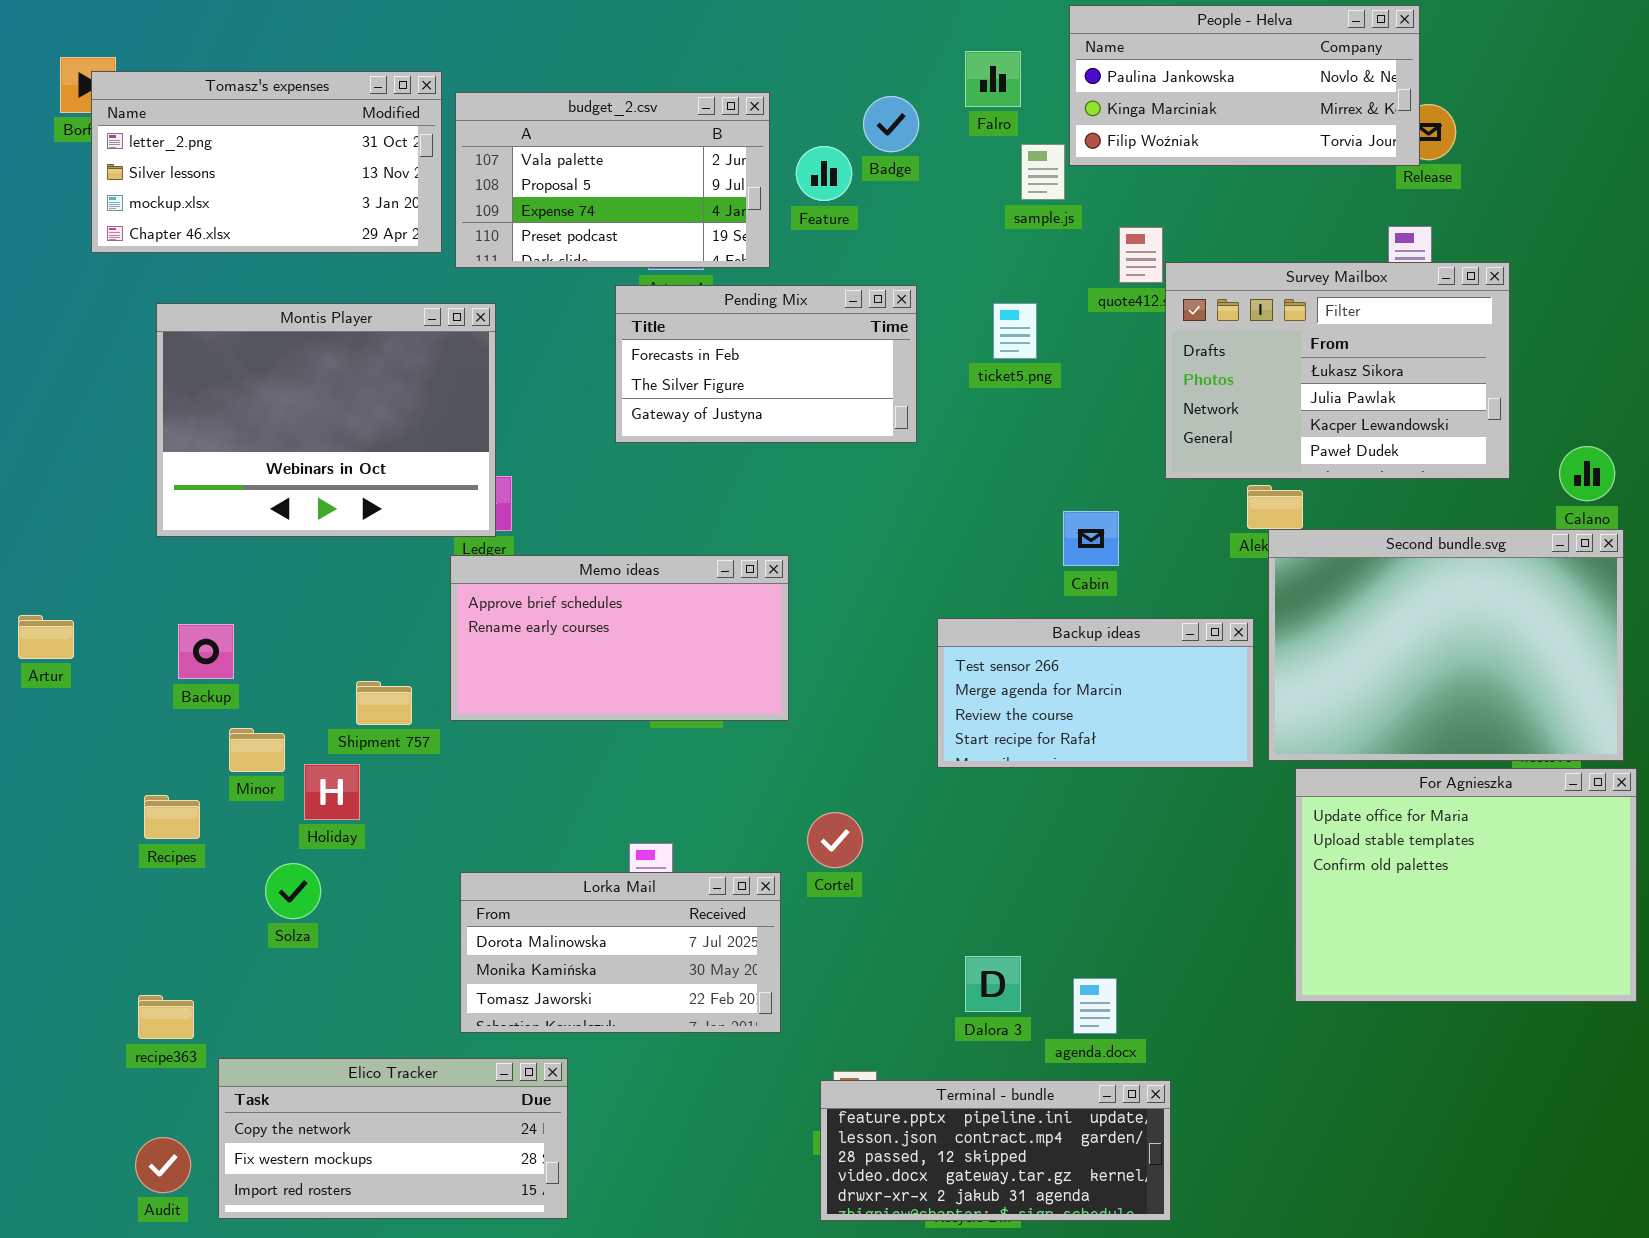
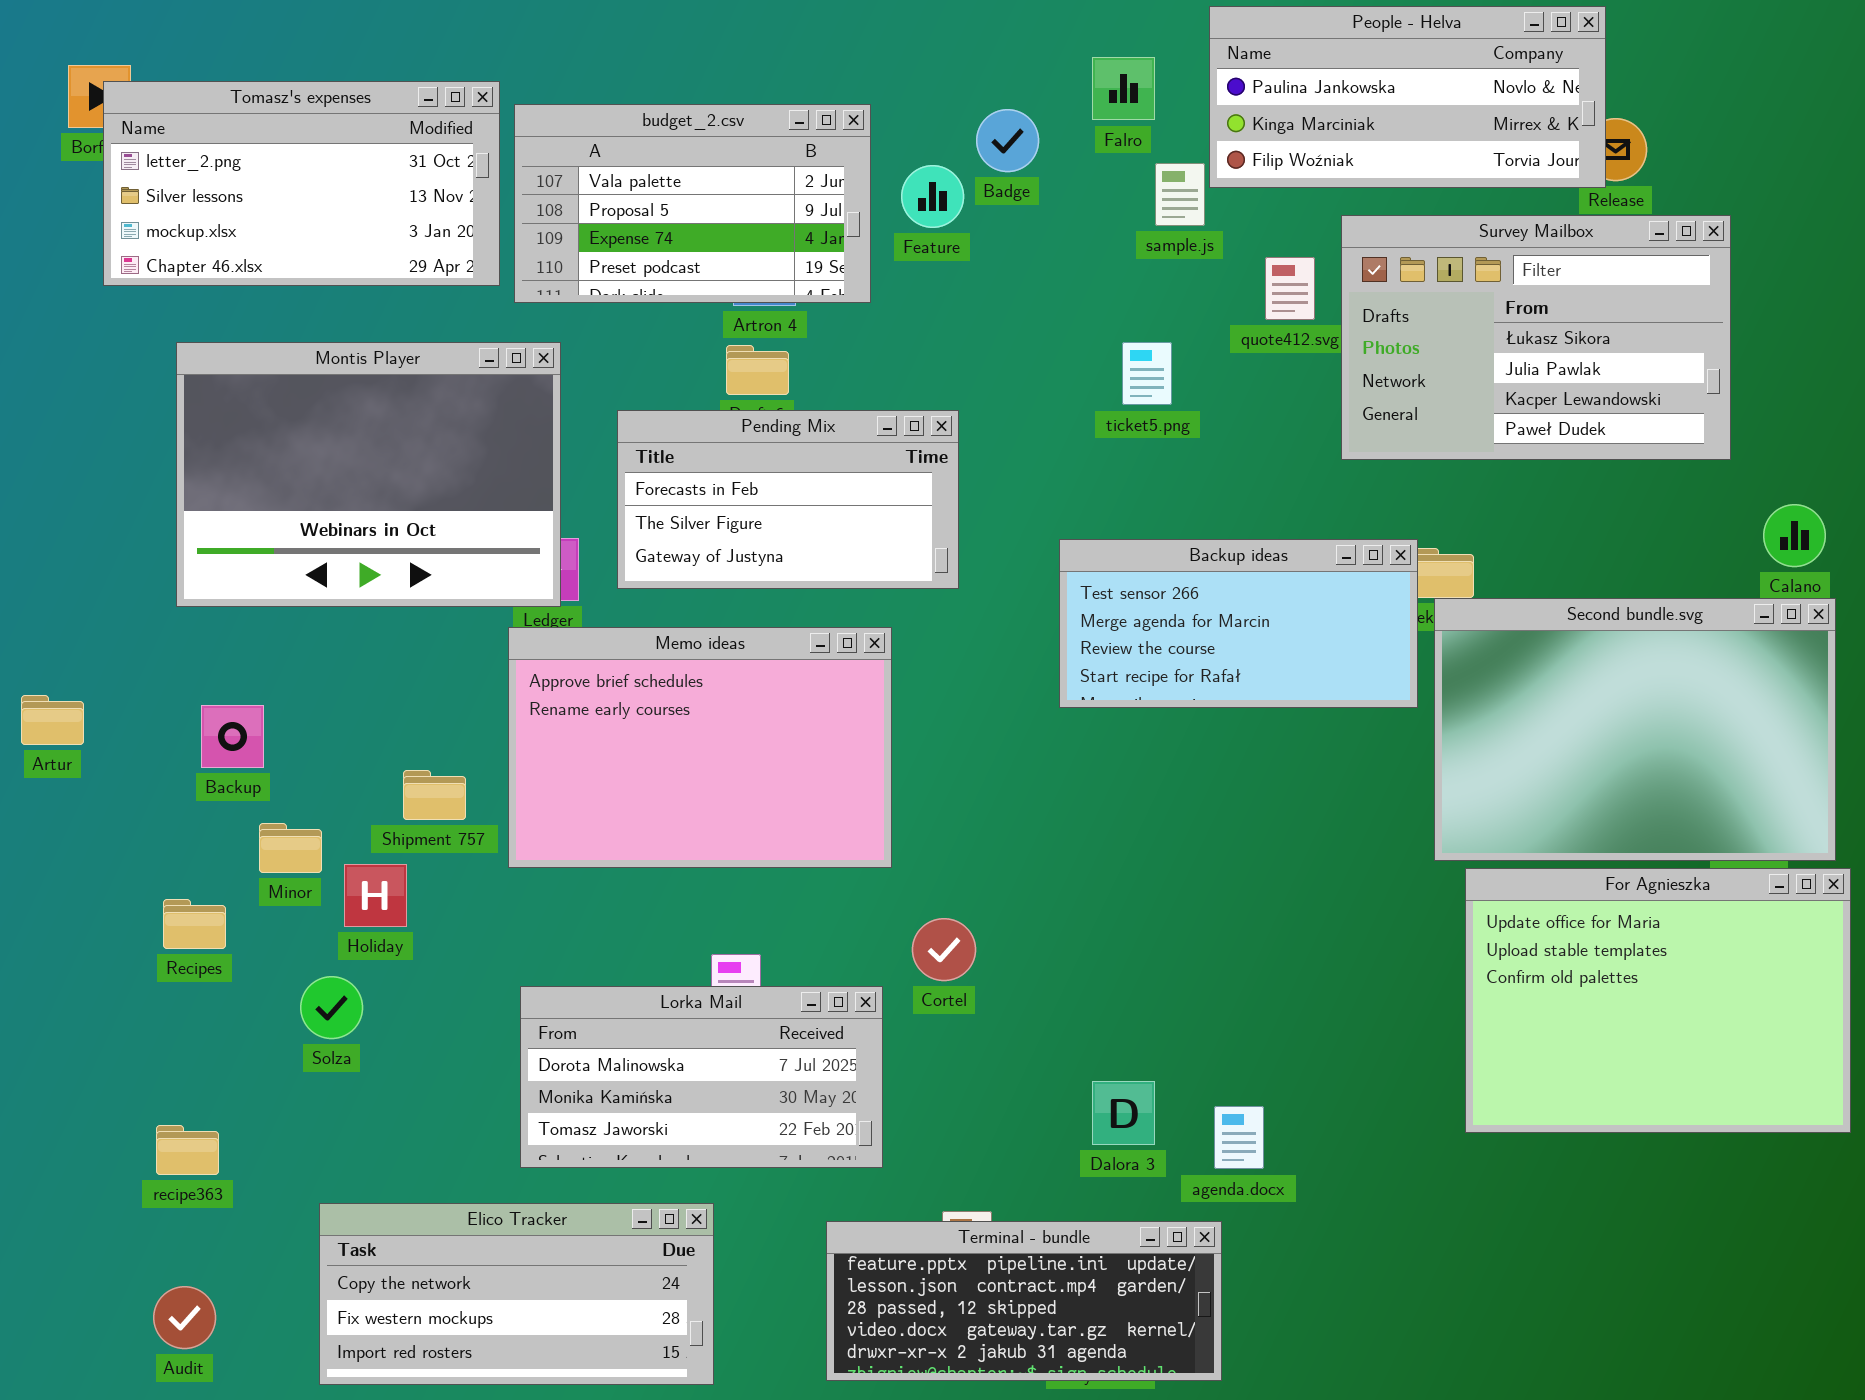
Survey Mailbox: [1165,262,1510,479] -> [1341,215,1731,460], moved
Pending Mix: [615,285,917,443] -> [617,410,959,589], moved
Memo ideas: [450,555,789,721] -> [508,627,892,868], resized
Backup ideas: [937,618,1254,768] -> [1059,539,1418,708], moved
Elico Tracker: [218,1058,568,1219] -> [319,1203,714,1385], moved
Terminal - bundle: [820,1080,1171,1221] -> [826,1221,1222,1381], moved

